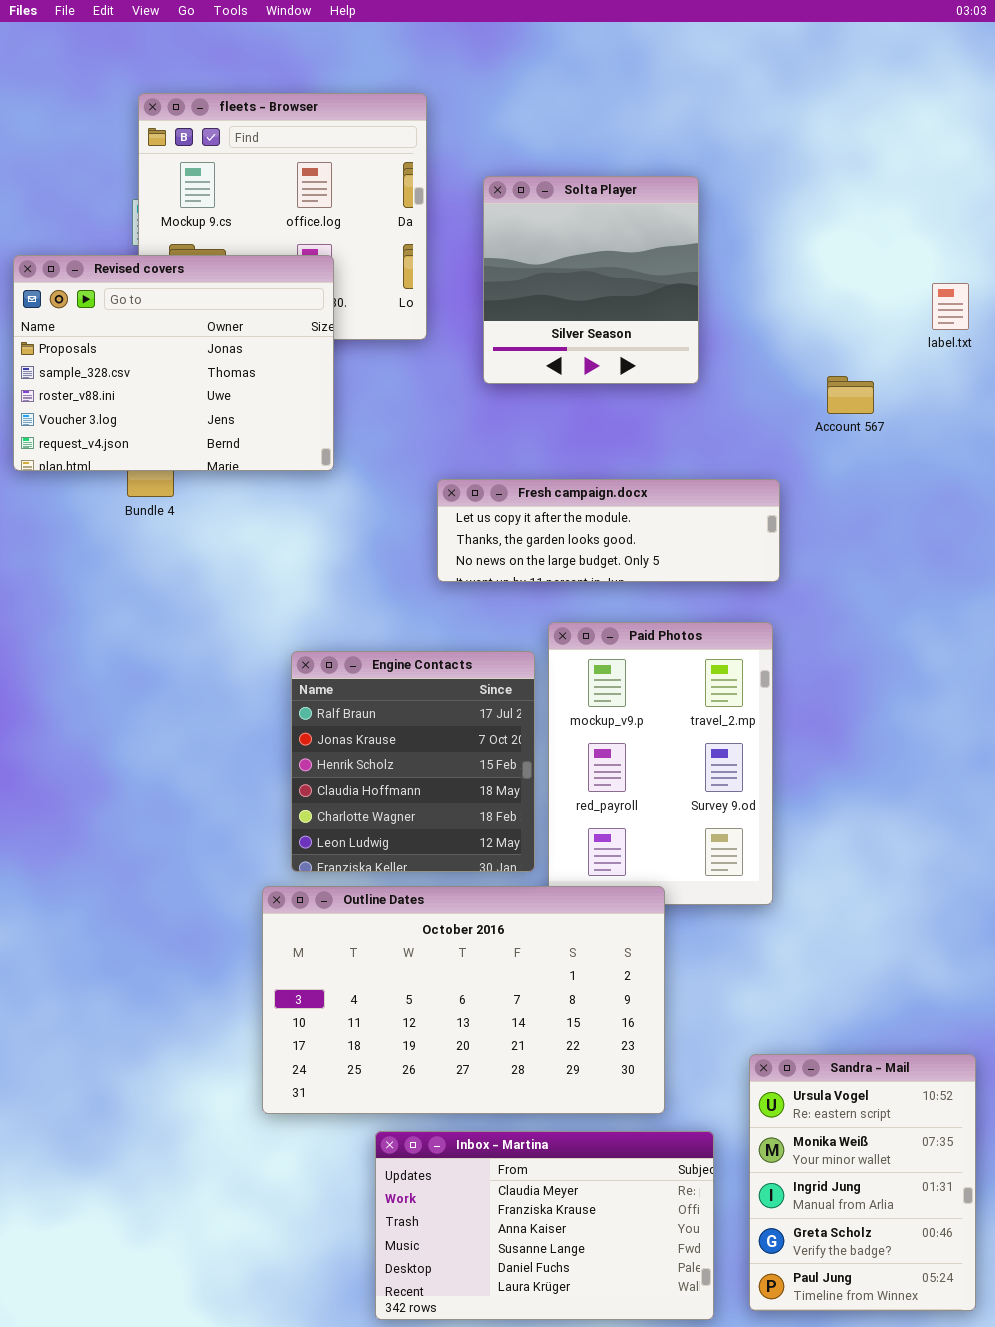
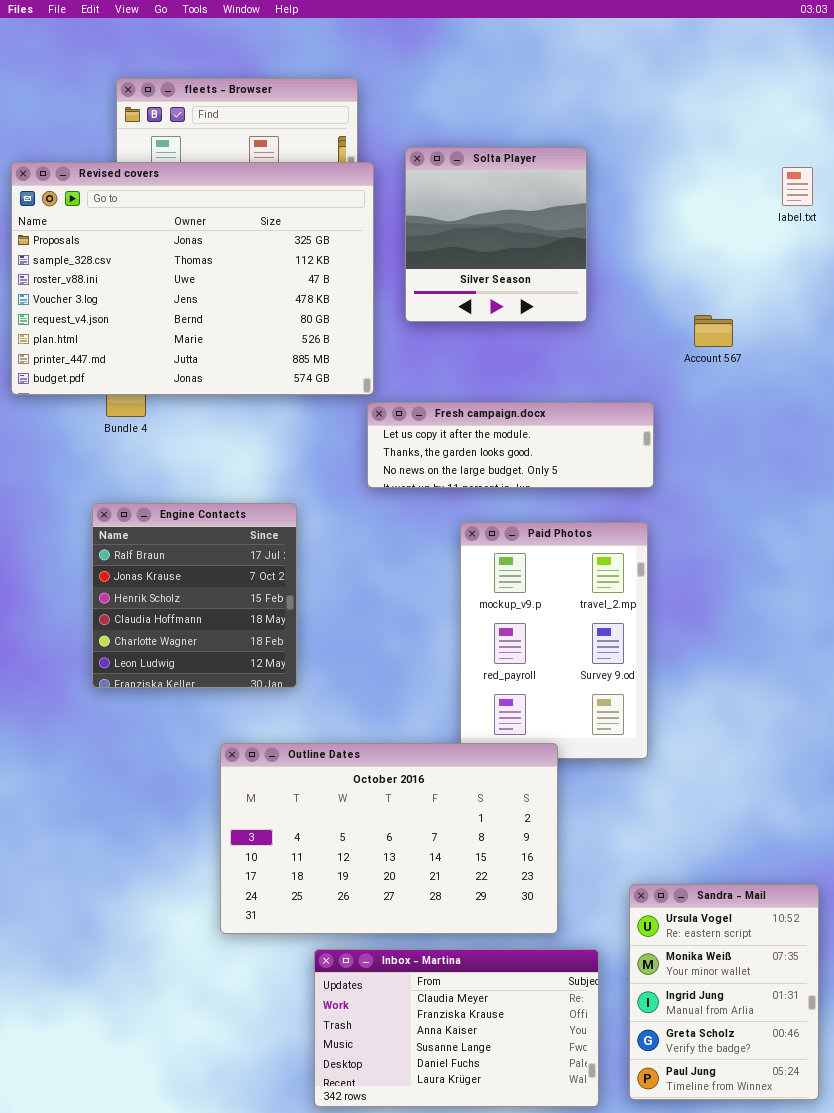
Revised covers: [13,255,334,471] -> [11,162,374,395], resized
label.txt: [932,283,969,330] -> [782,167,813,206], moved
Engine Contacts: [291,651,535,872] -> [92,503,297,688], moved

